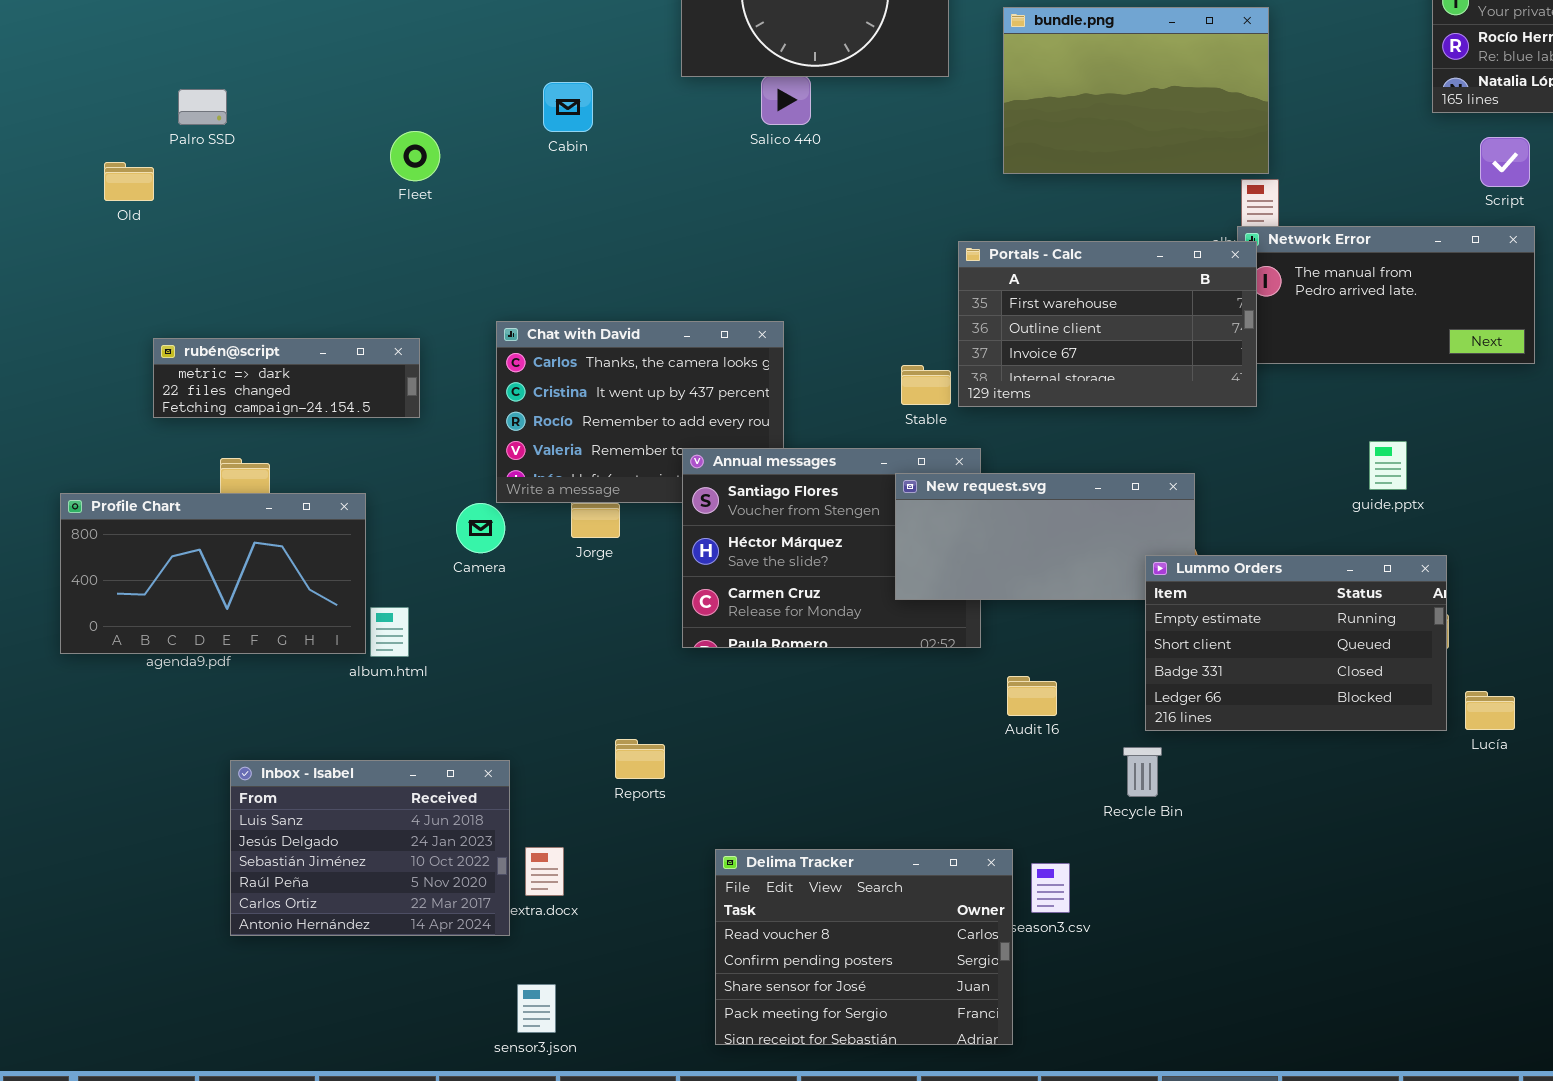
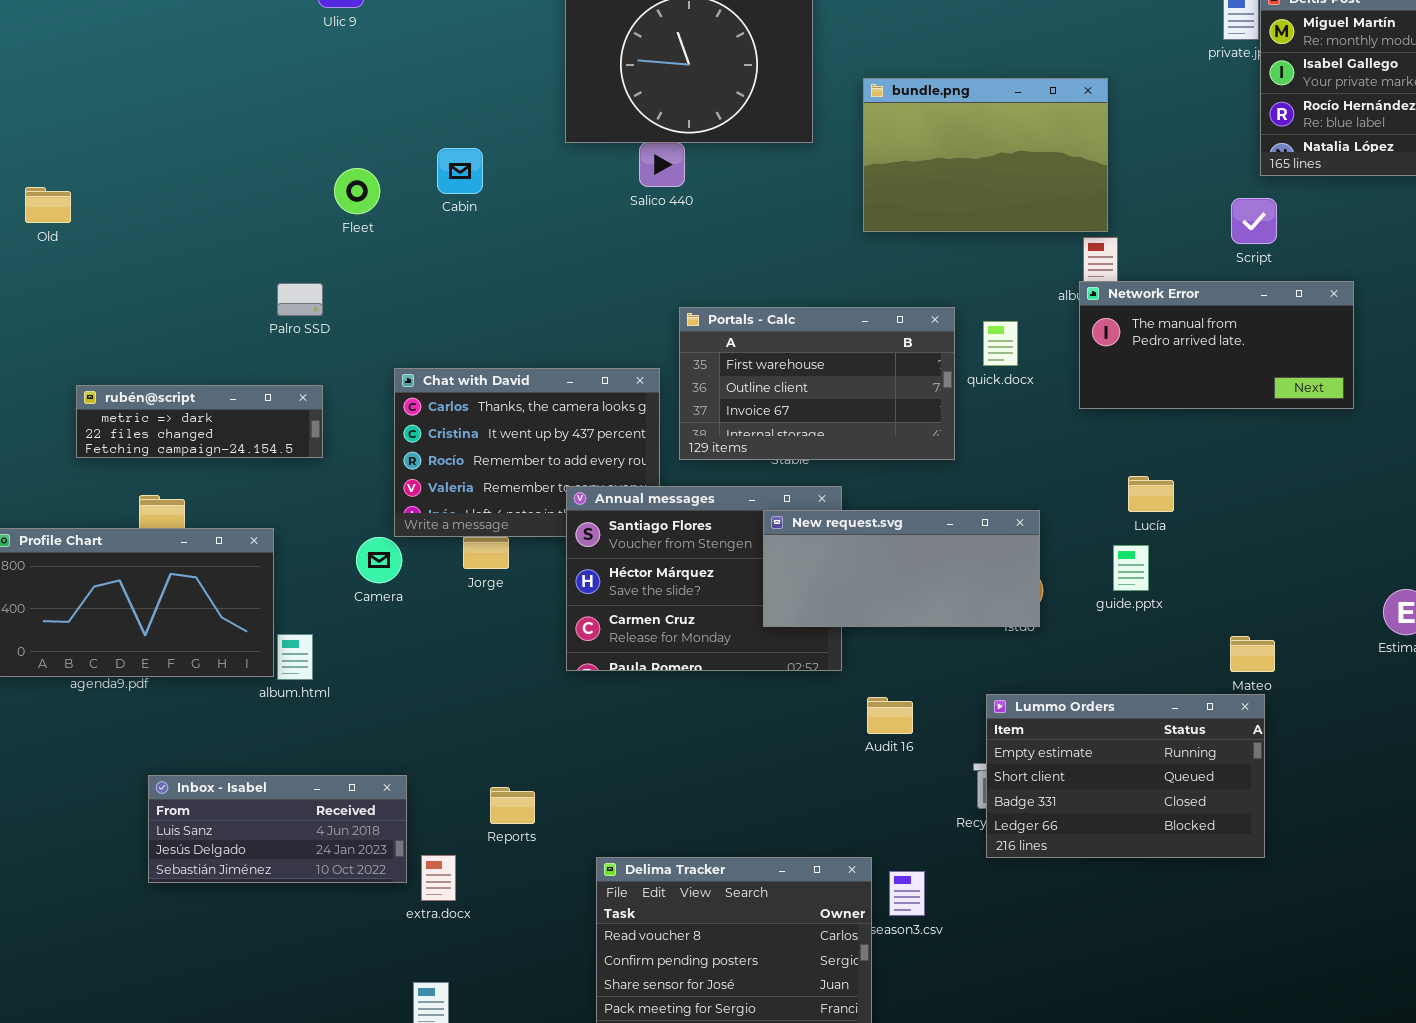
Palro SSD: [178,89,227,125] -> [277,283,323,316], moved
Fleet: [390,131,440,181] -> [334,168,380,214], moved
Script: [1480,137,1530,187] -> [1231,198,1277,244], moved
Old: [104,162,154,201] -> [25,187,71,223], moved
Portals - Calc: [958,241,1257,407] -> [679,307,955,460], moved
guide.pptx: [1369,441,1407,490] -> [1113,545,1149,591], moved
Lummo Orders: [1145,555,1447,731] -> [986,694,1265,858], moved
Lucía: [1465,691,1515,730] -> [1128,476,1174,512], moved
Reports: [615,739,665,779] -> [490,787,535,824], moved
Inbox - Isabel: [230,760,510,936] -> [148,775,407,883], resized

